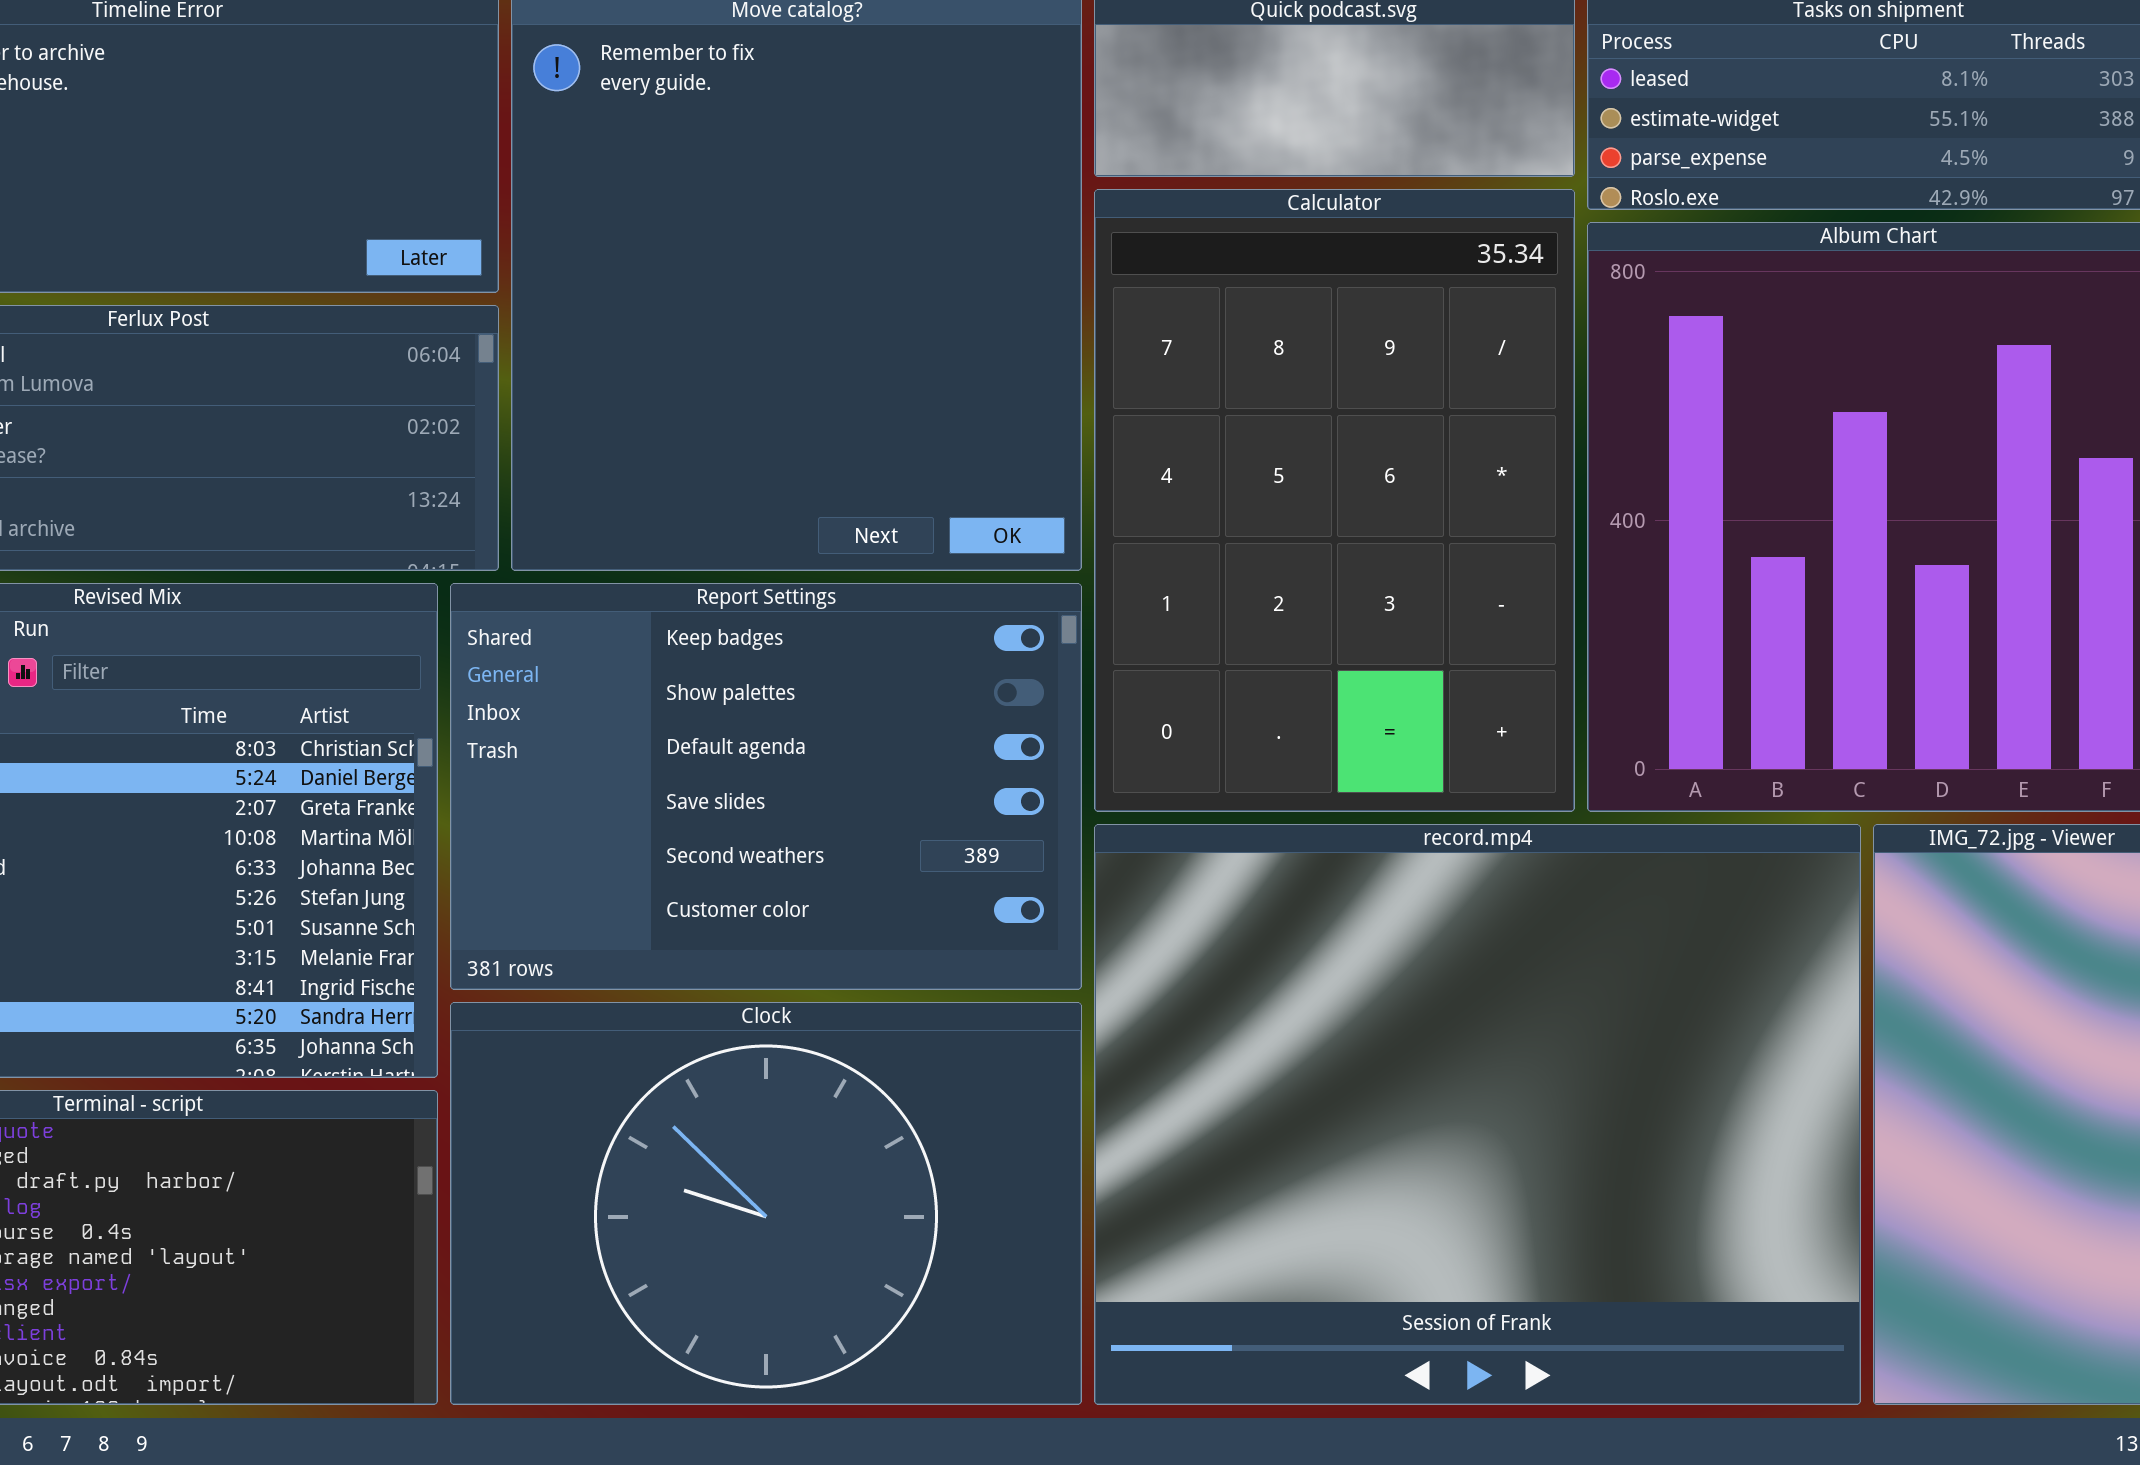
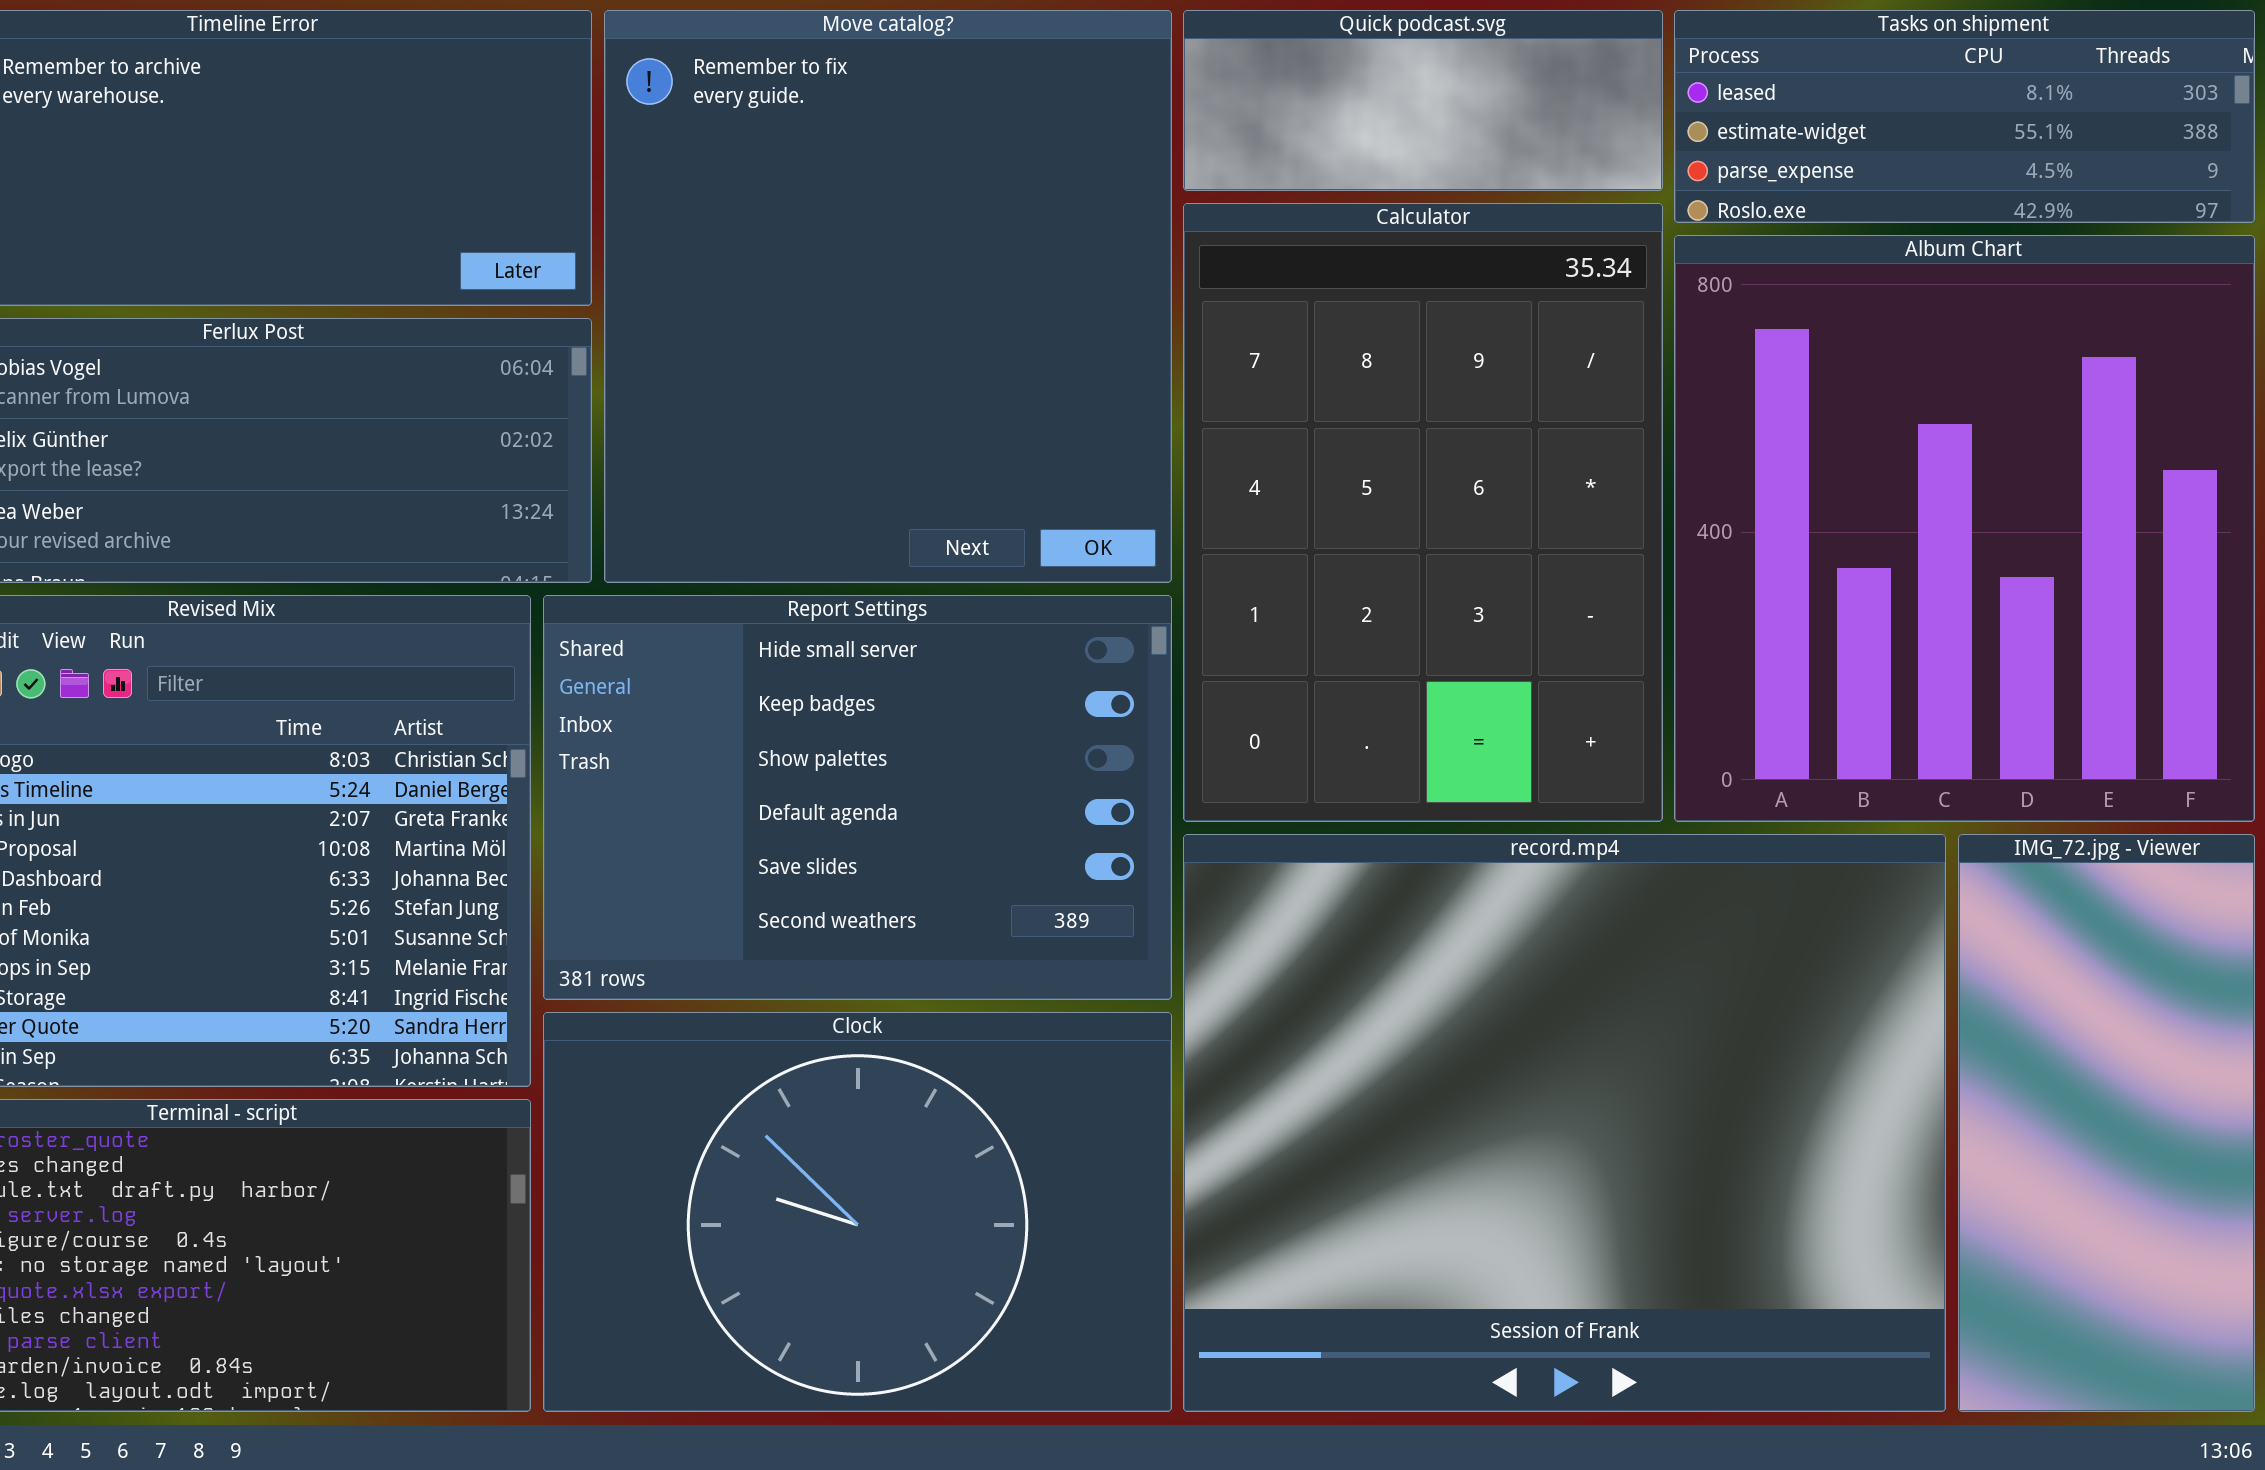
Report Settings: [450,583,1082,990] -> [543,595,1172,1000], scrolled up 1 row

